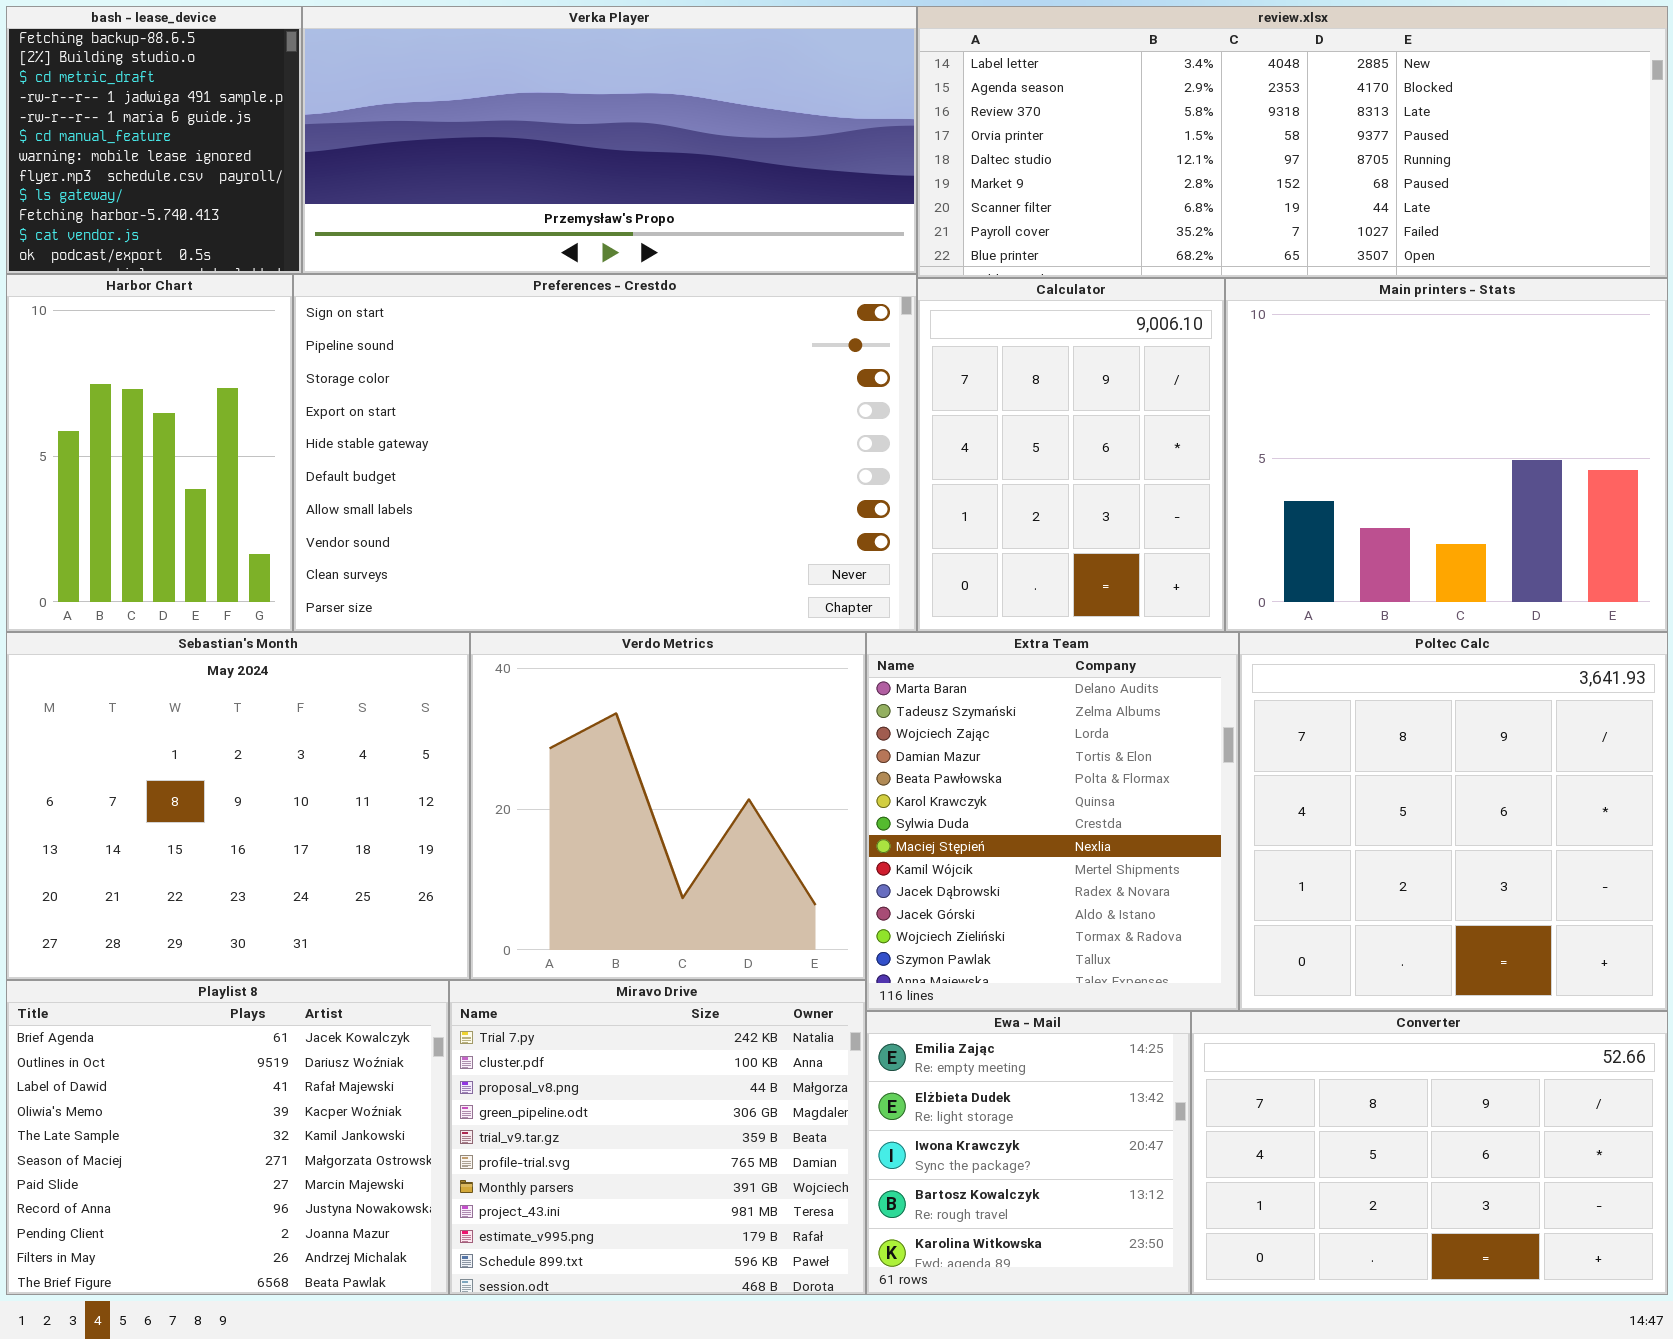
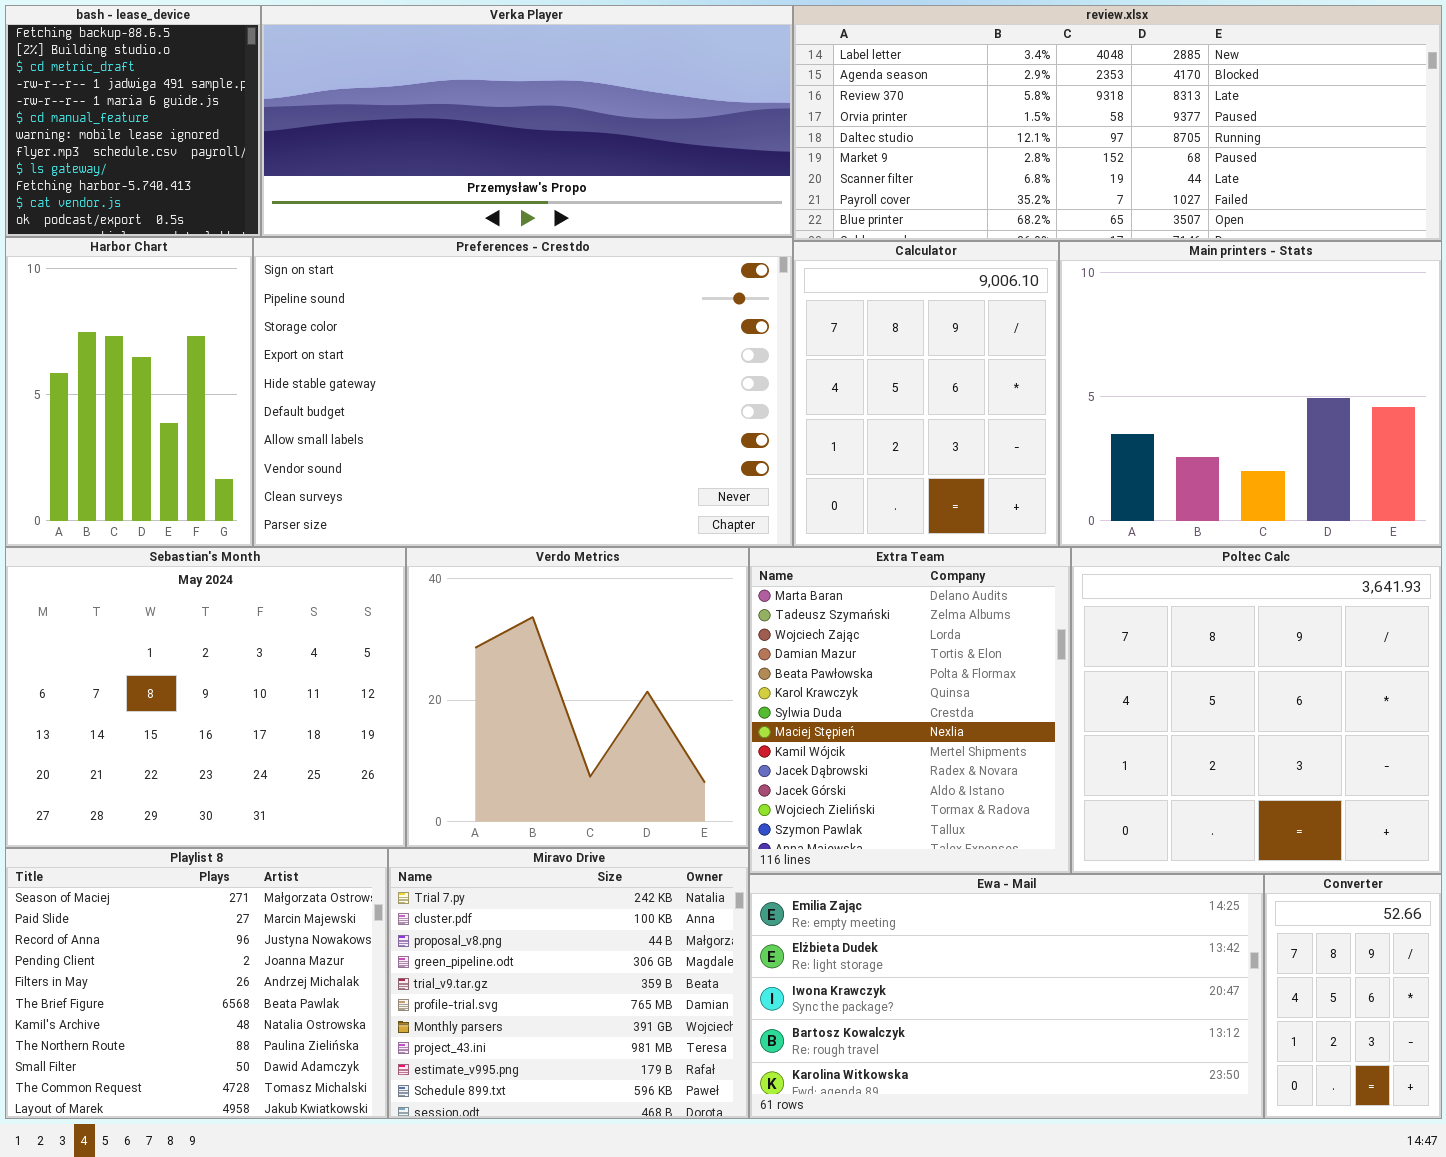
Playlist 8: [6,980,449,1295] -> [5,848,388,1119], scrolled down 5 rows
Ewa - Mail: [866,1011,1191,1295] -> [749,874,1264,1119], resized
Converter: [1191,1011,1668,1295] -> [1264,874,1442,1119], resized

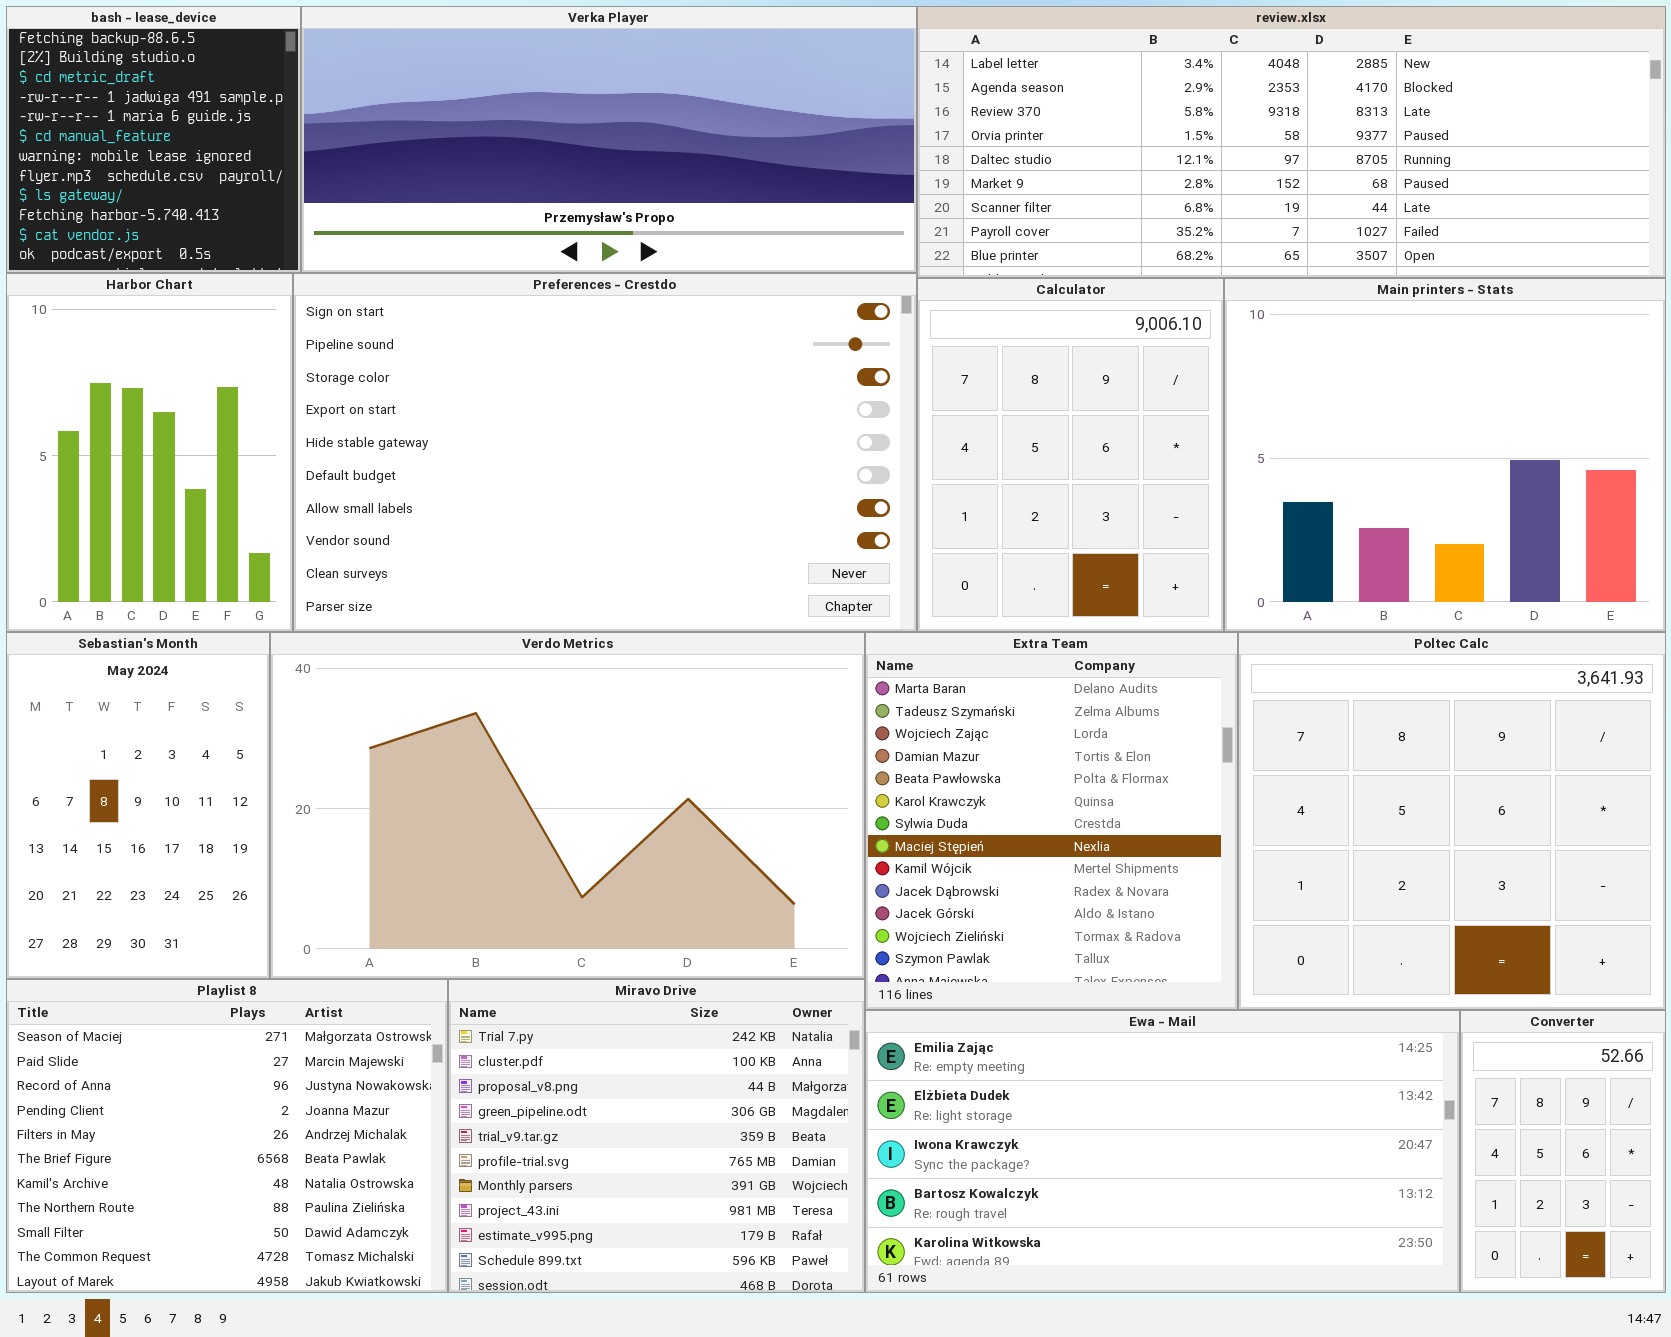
Sebastian's Month: [5,547,406,848] -> [6,632,270,979], resized
Verdo Metrics: [406,547,749,848] -> [270,632,865,979], resized

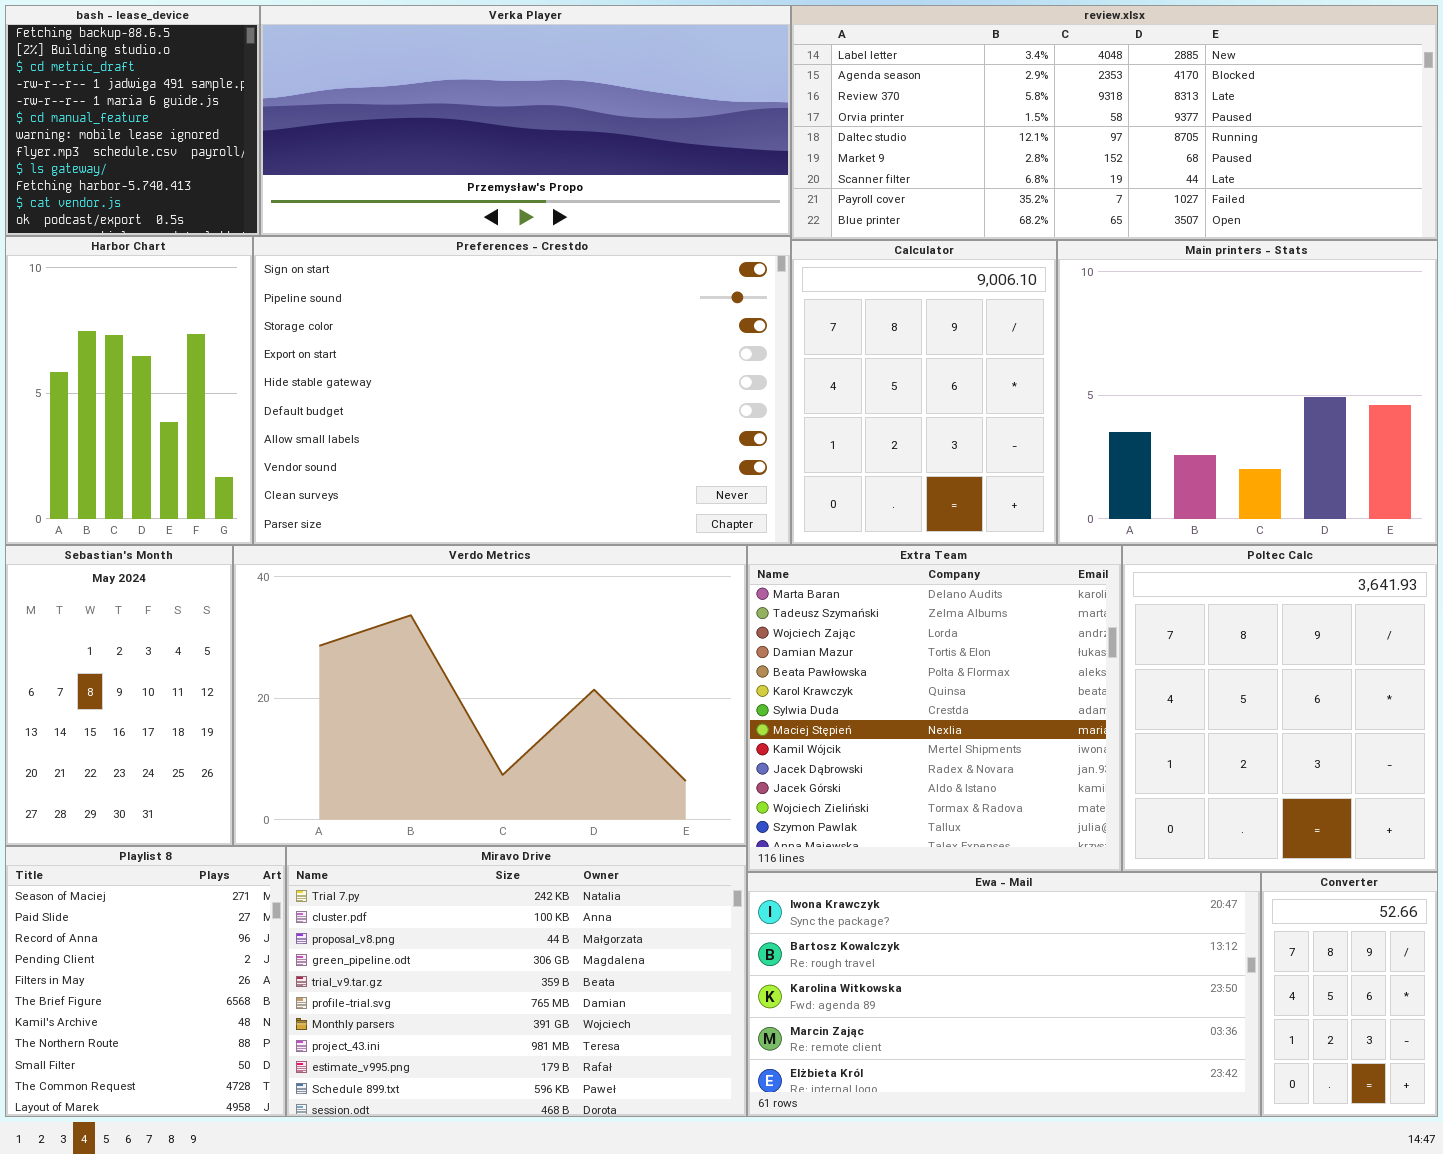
Extra Team: [865,632,1238,1010] -> [747,545,1122,872], resized
Poltec Calc: [1238,632,1666,1010] -> [1122,545,1438,872], resized
Playlist 8: [6,979,448,1293] -> [5,846,286,1117], resized
Miravo Drive: [448,979,865,1293] -> [286,846,747,1117], resized
Ewa - Mail: [865,1010,1460,1293] -> [747,872,1261,1117], scrolled down 2 rows

